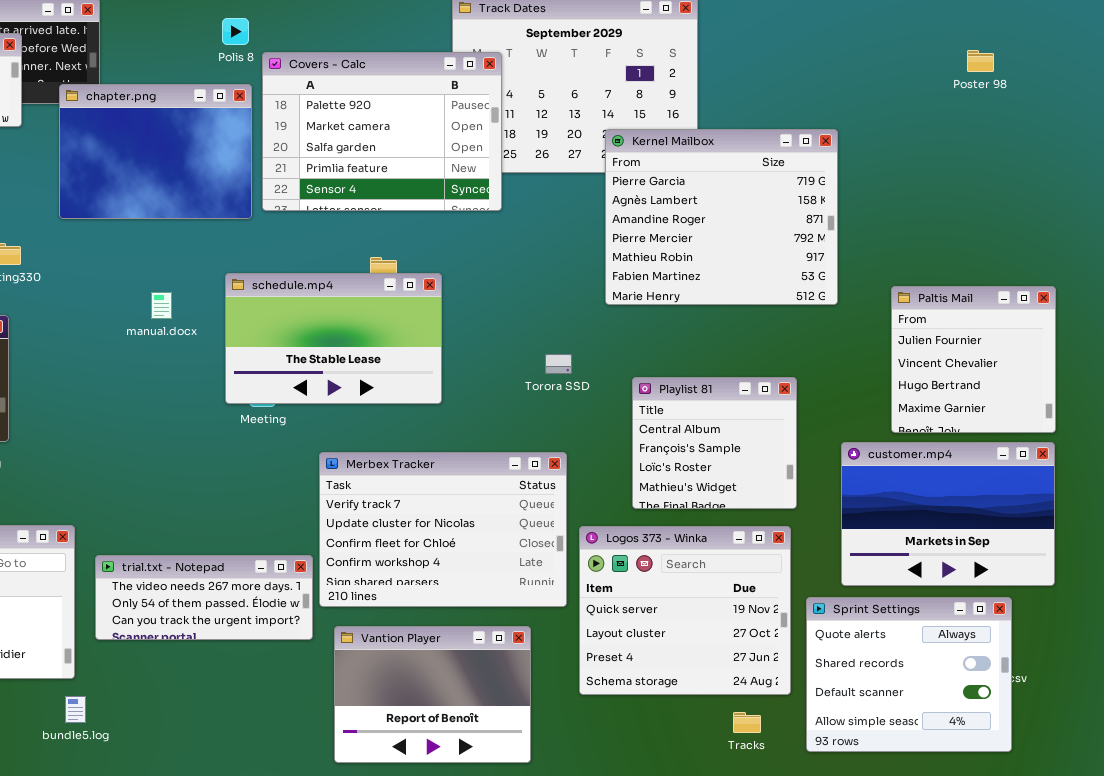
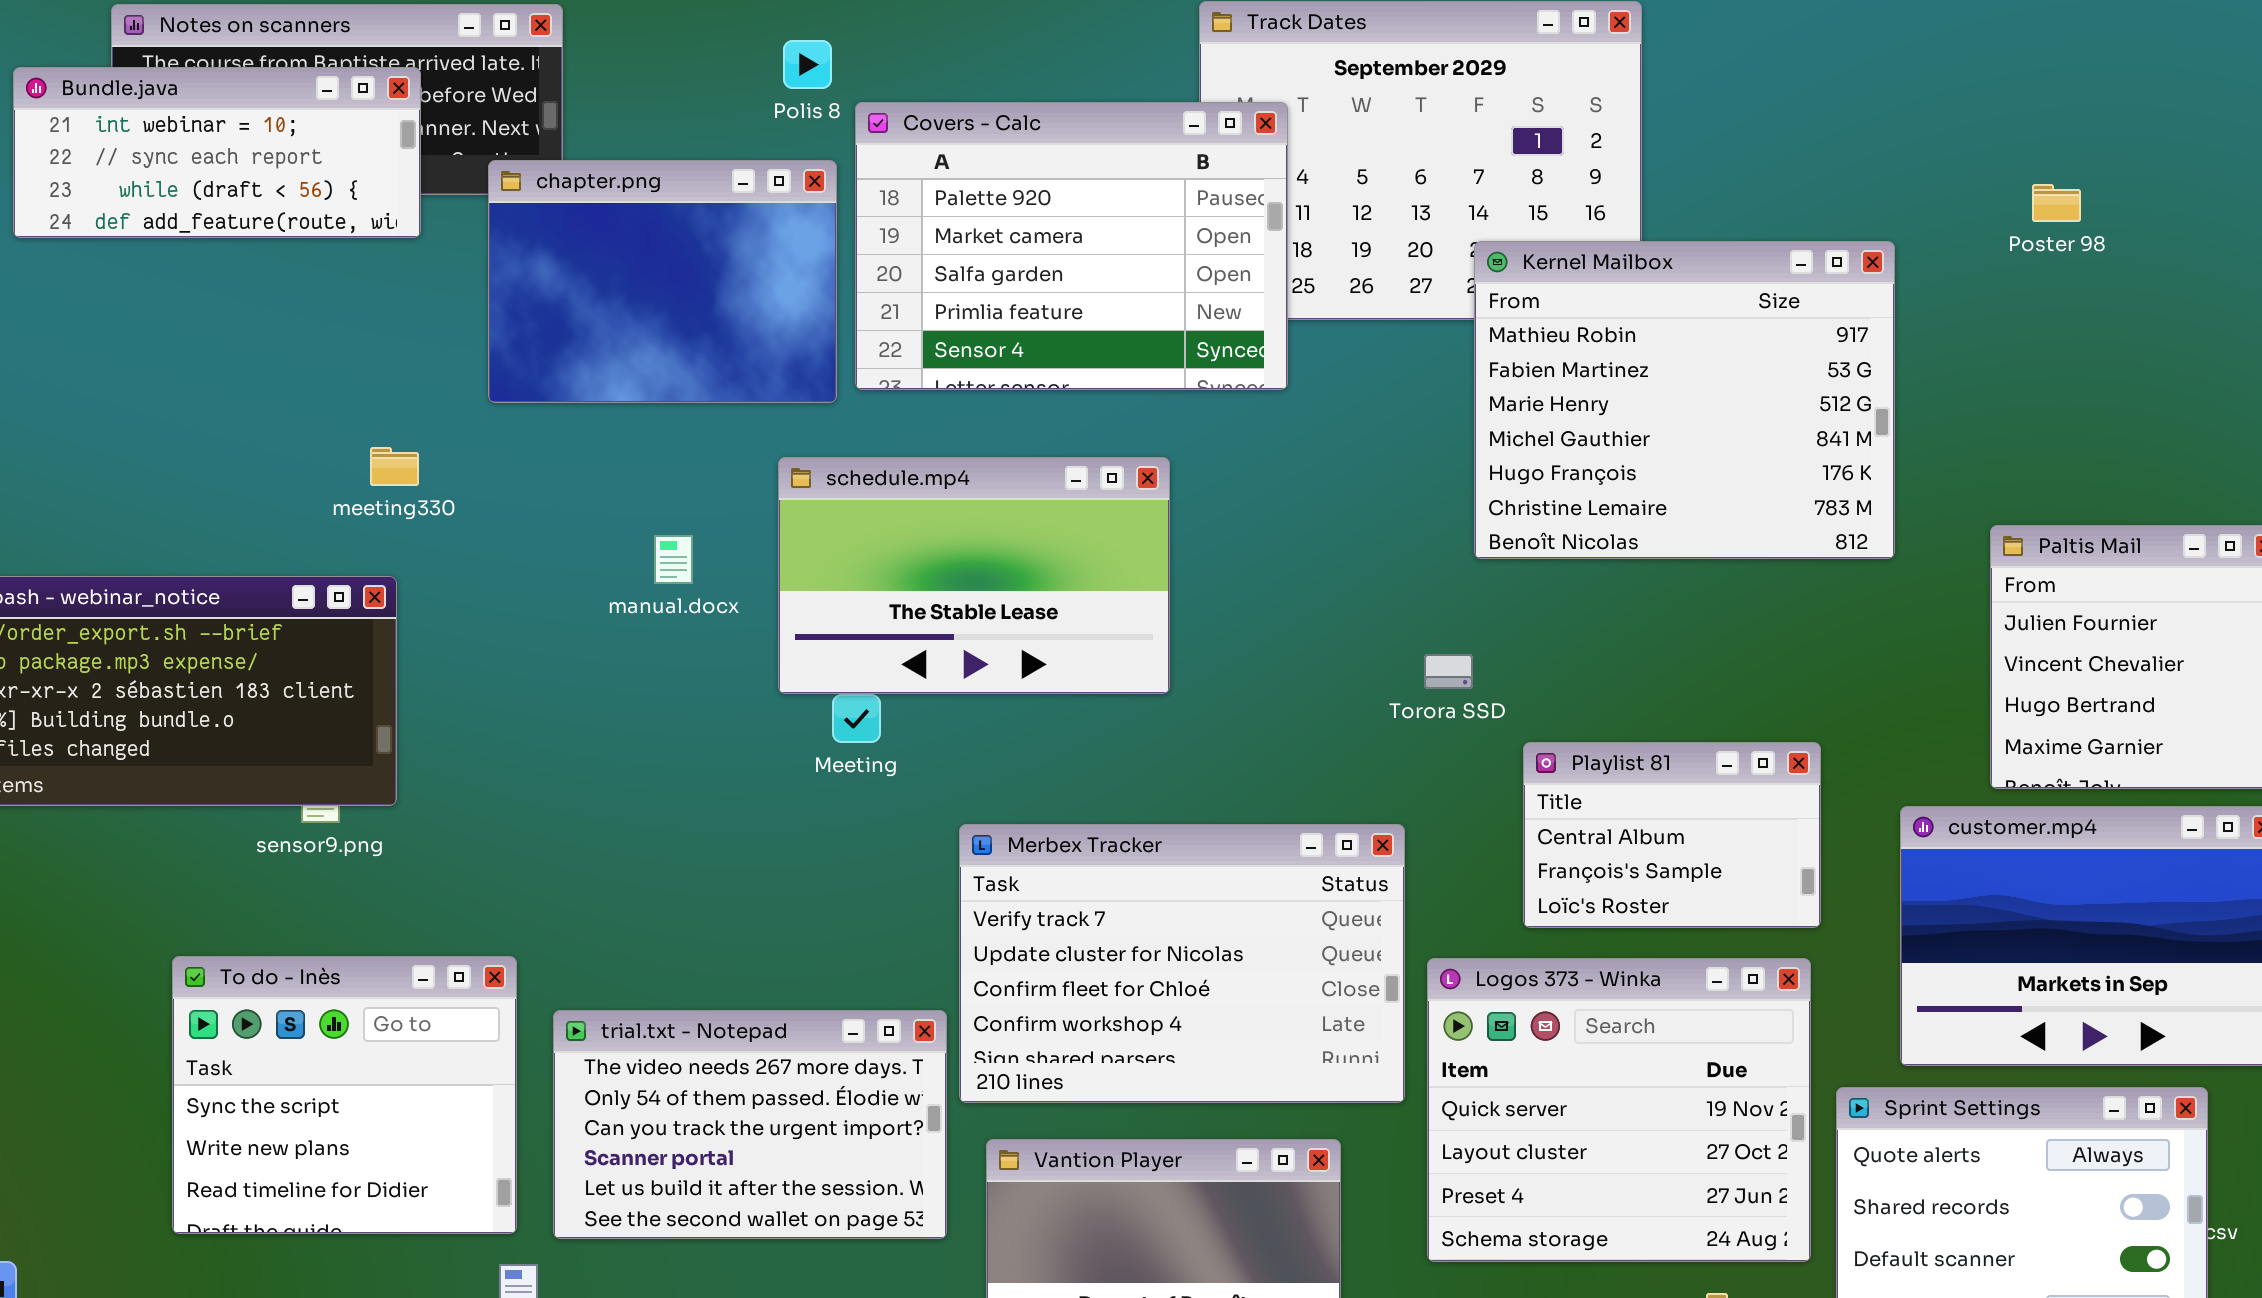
Poster 98: [967,50,994,72] -> [2032,184,2081,222], moved
Kernel Mailbox: [605,129,838,305] -> [1474,241,1895,559], scrolled down 4 rows
schedule.mp4: [225,273,442,404] -> [778,457,1170,694], moved
Torora SSD: [545,354,572,374] -> [1424,654,1473,689], moved
Playlist 81: [632,377,797,509] -> [1523,742,1821,928], resized
trial.txt - Notepad: [95,555,313,640] -> [553,1010,947,1239], resized

